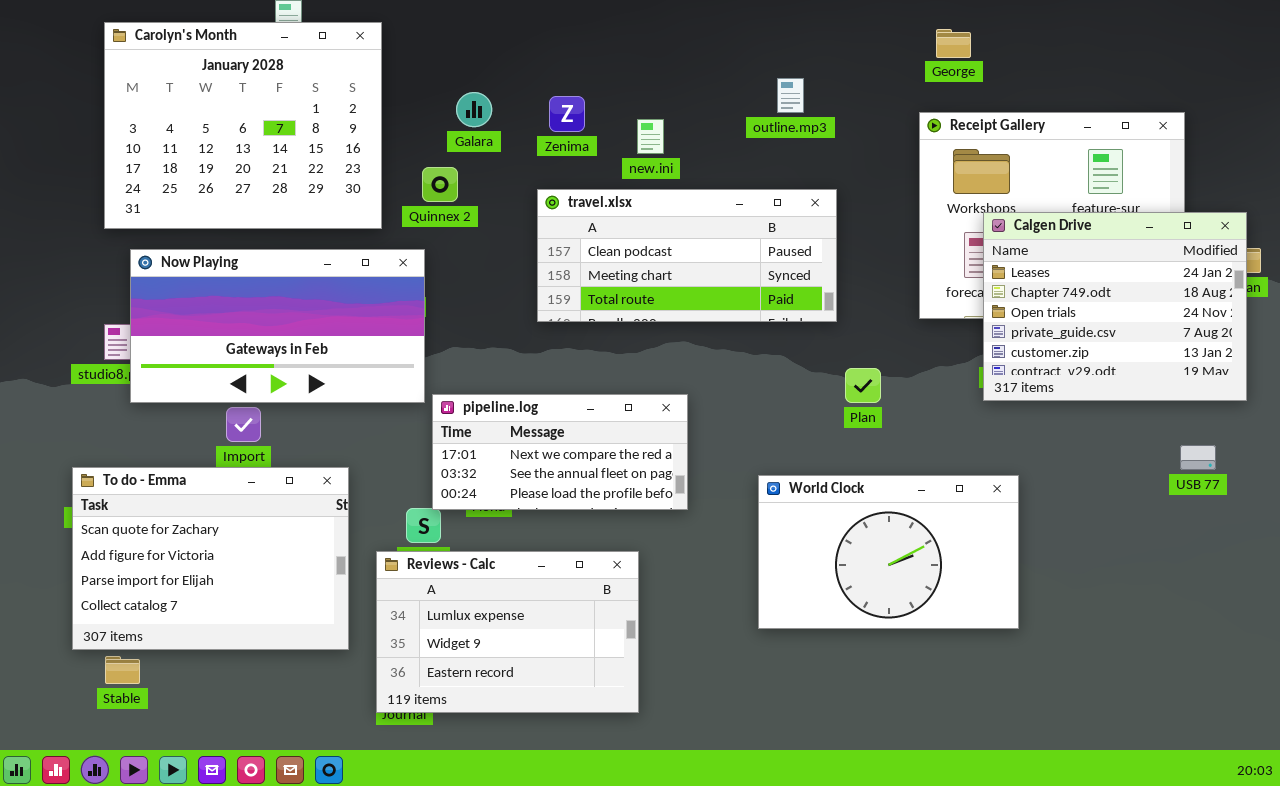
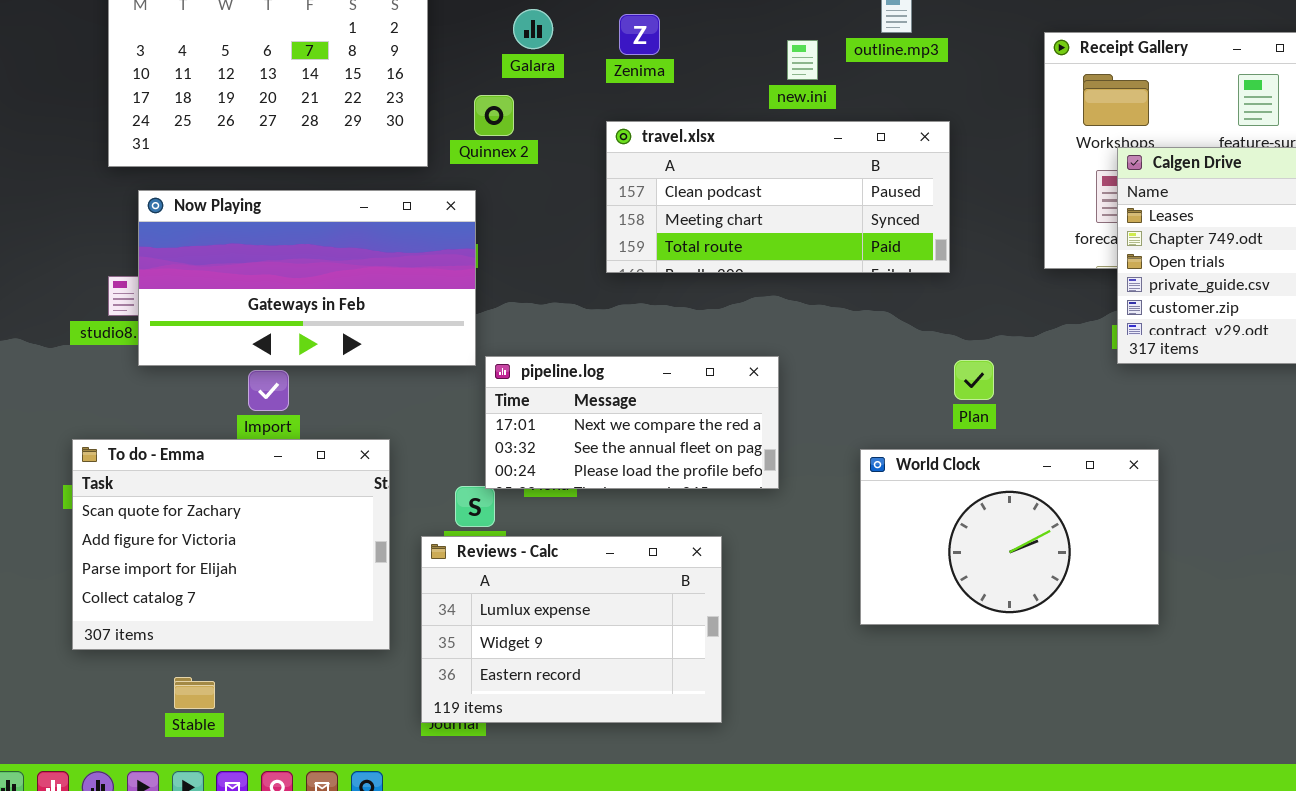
new.ini: [637,119,664,154] -> [787,40,818,80], moved
Plan: [845,368,881,403] -> [954,360,994,400], moved
Stable: [105,656,140,684] -> [174,677,215,709], moved

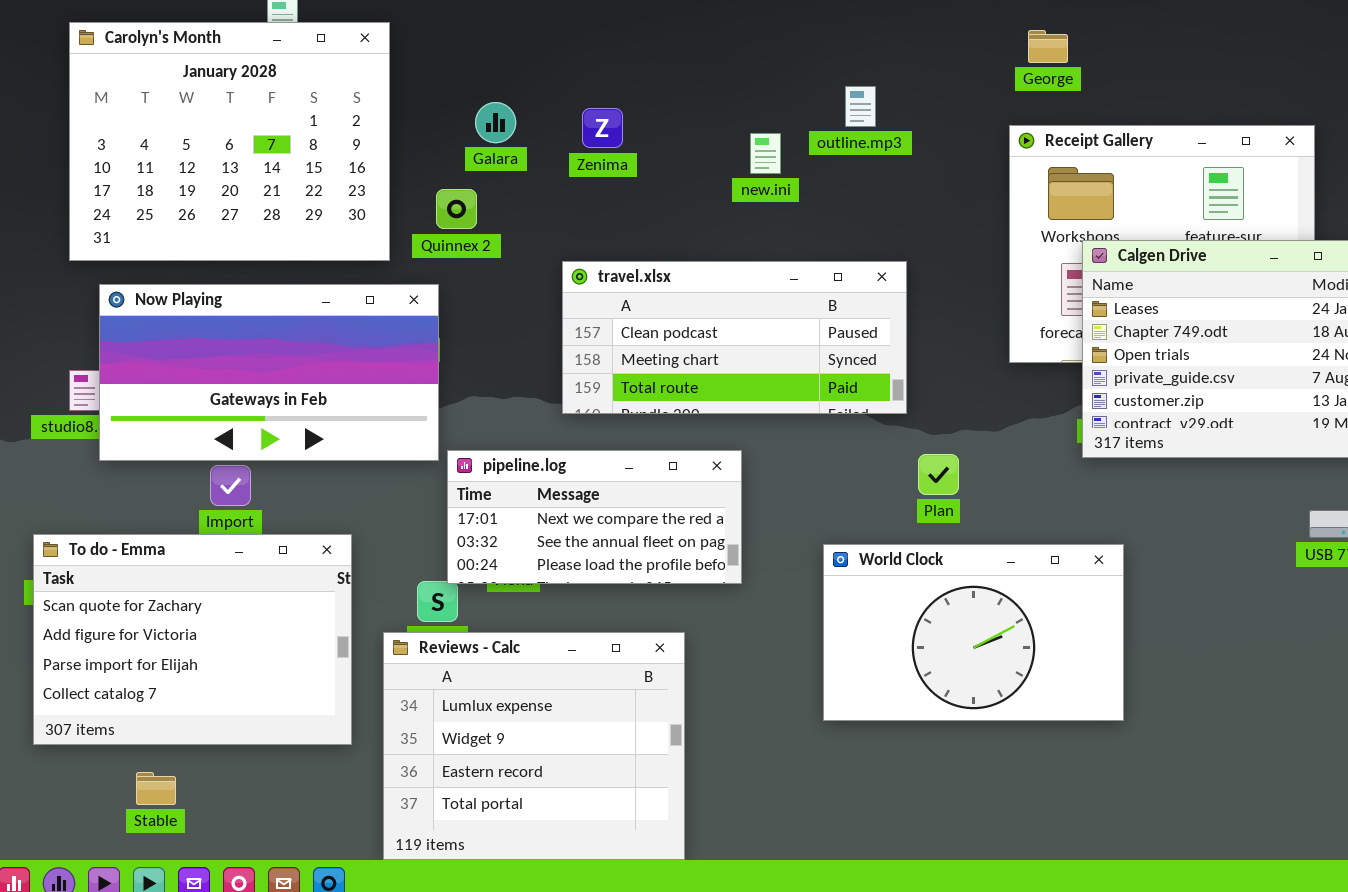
travel.xlsx: [606,121,950,273] -> [562,261,907,414], moved
Reviews - Calc: [421,536,722,723] -> [383,632,685,860], resized

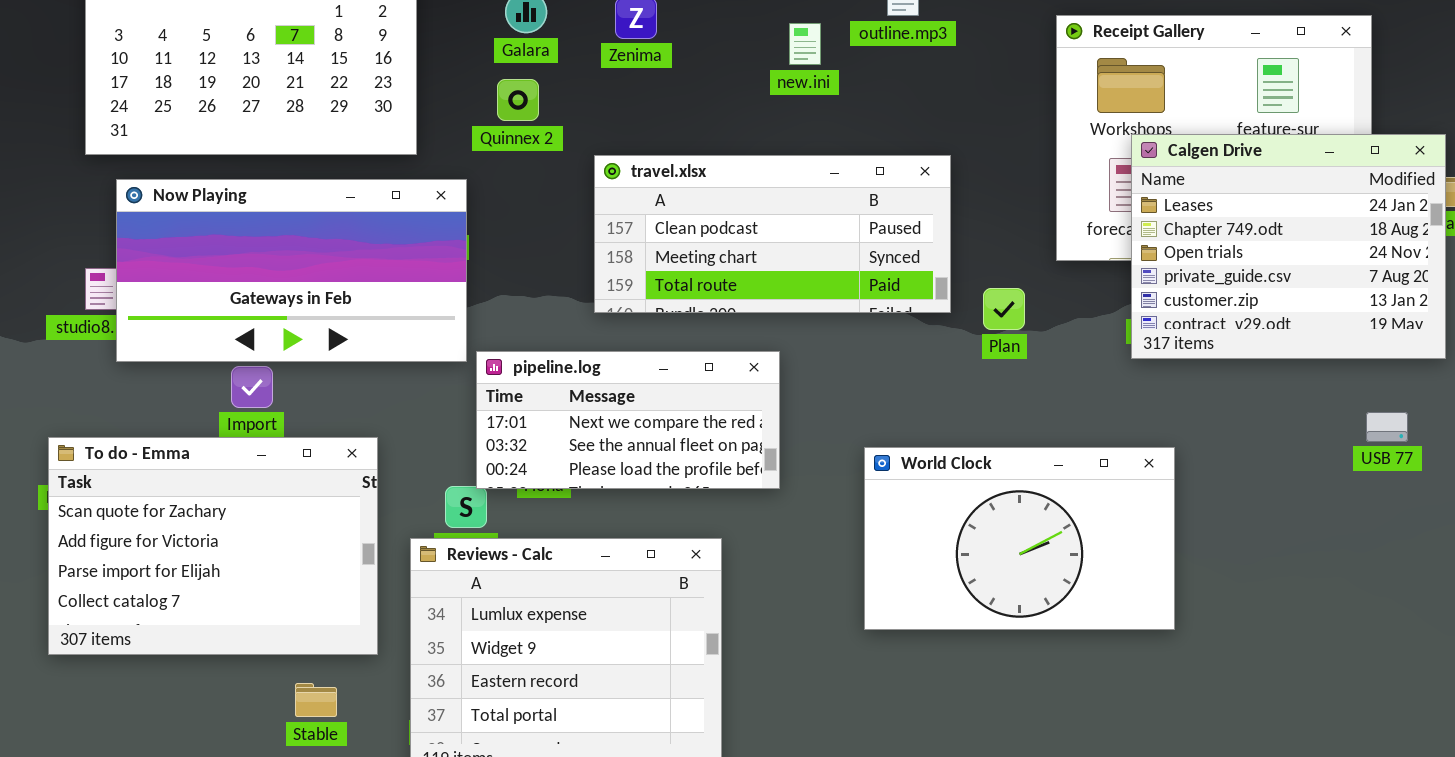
Quinnex 2: [436,189,477,229] -> [497,79,539,121], moved
Plan: [918,454,959,495] -> [983,288,1025,330], moved
Stable: [136,772,176,805] -> [295,683,337,717], moved

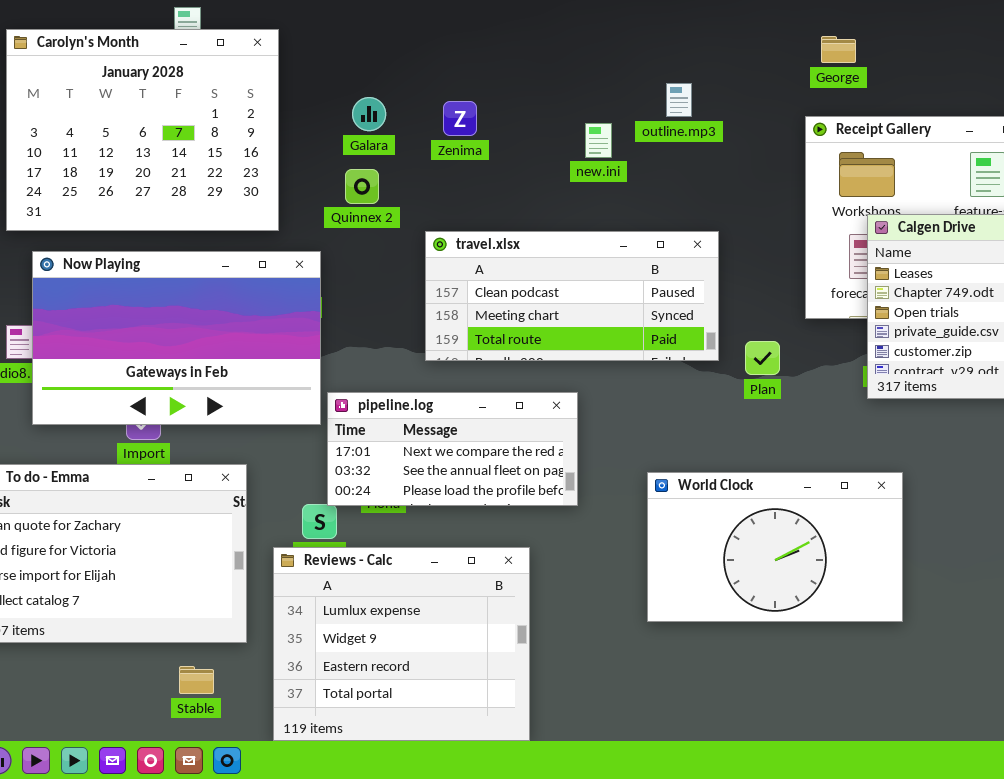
Now Playing: [116,179,467,362] -> [32,251,321,425], resized

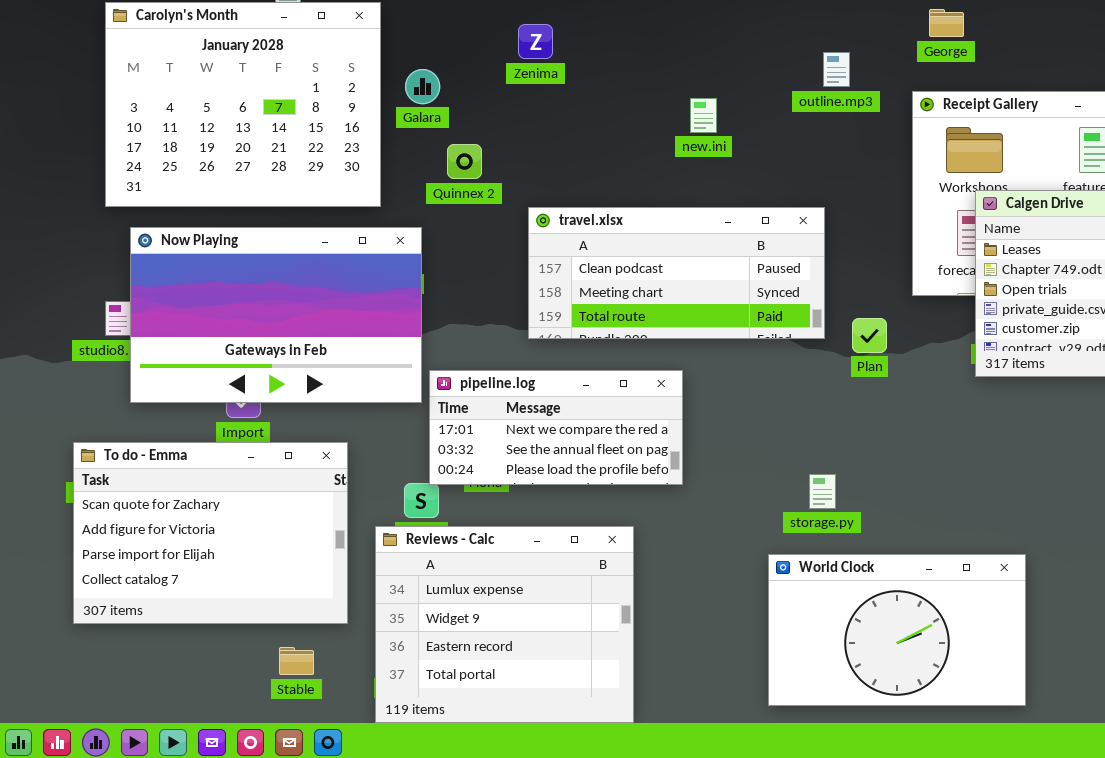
outline.mp3: [666,83,692,117] -> [823,52,850,87], moved
Galara: [352,97,386,131] -> [405,69,440,104], moved
Zenima: [443,101,477,136] -> [518,24,553,59], moved
World Clock: [647,472,903,622] -> [768,554,1026,706], moved

